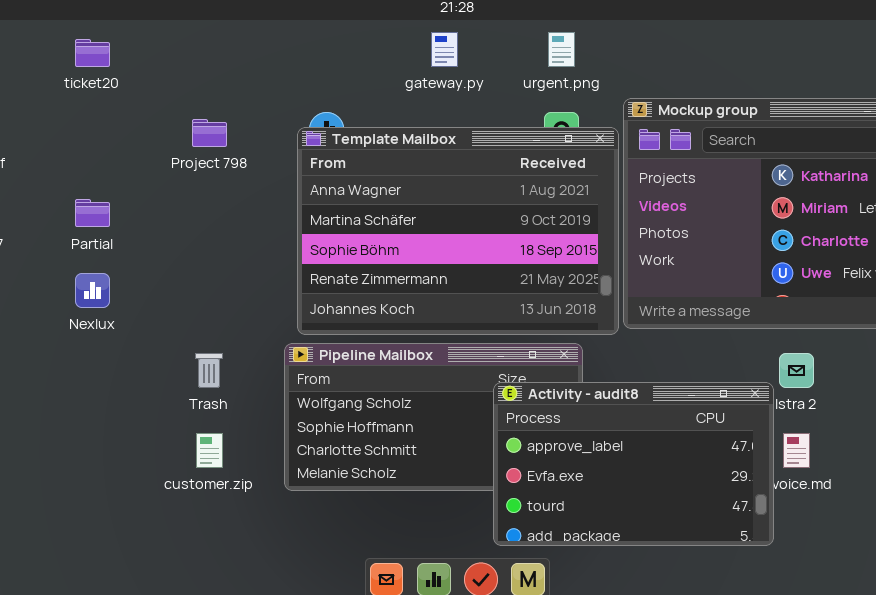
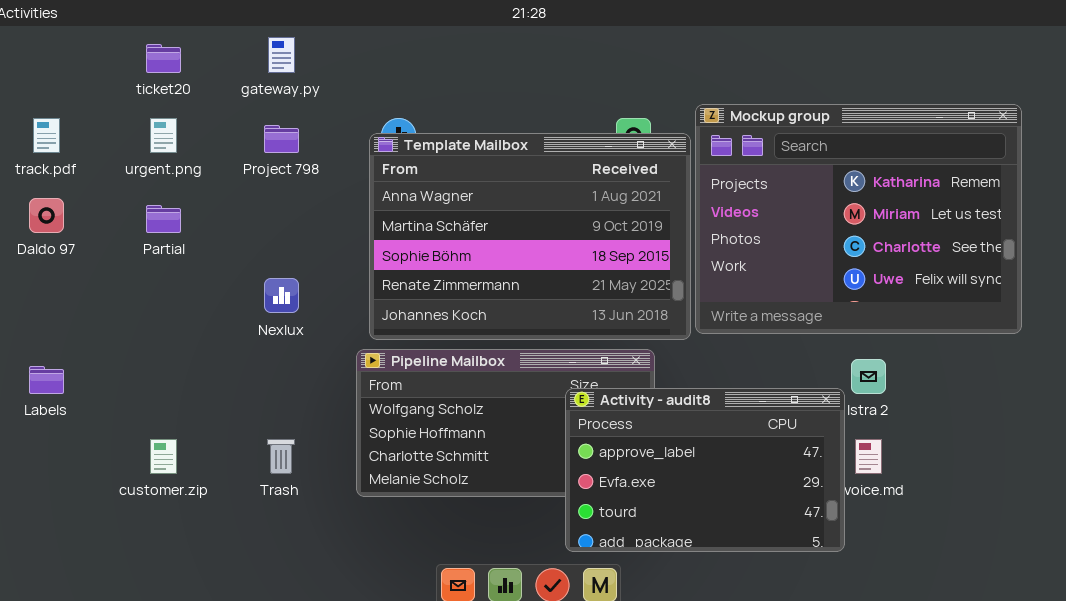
gateway.py: [431,32,458,67] -> [268,37,295,73], moved
urgent.png: [548,32,575,67] -> [150,118,177,153], moved
Nexlux: [75,273,110,308] -> [264,278,299,313], moved
Trash: [195,353,223,388] -> [267,439,295,474], moved
customer.zip: [196,433,223,468] -> [150,439,177,474], moved

